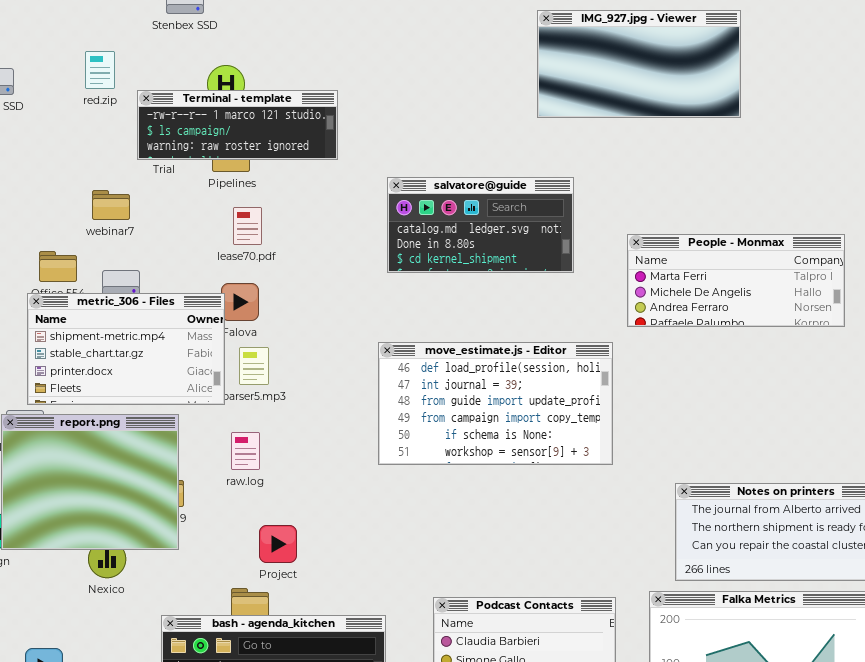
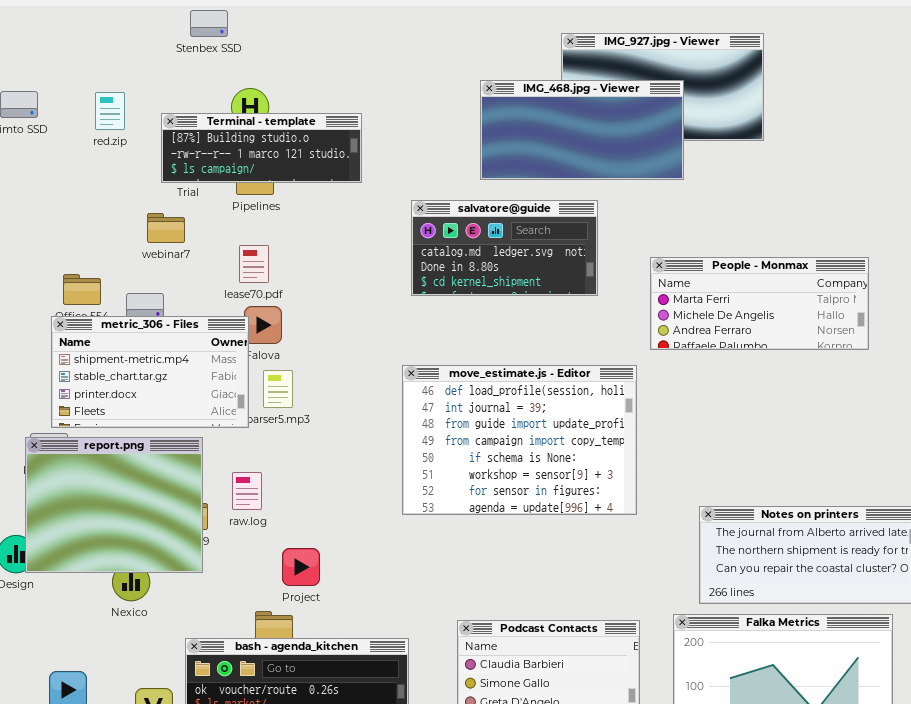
red.zip: [85,51,115,89] -> [95,92,125,130], moved
IMG_468.jpg - Viewer: none -> [480,80,684,180], opened
Terminal - template: [137,90,338,160] -> [161,113,362,183], scrolled up 1 row
webinar7: [92,190,130,220] -> [147,213,185,243], moved
lease70.pdf: [233,207,262,245] -> [239,245,269,283], moved
move_estimate.js - Editor: [378,342,613,465] -> [402,365,637,515], resized
raw.log: [231,432,260,470] -> [232,472,262,510], moved

